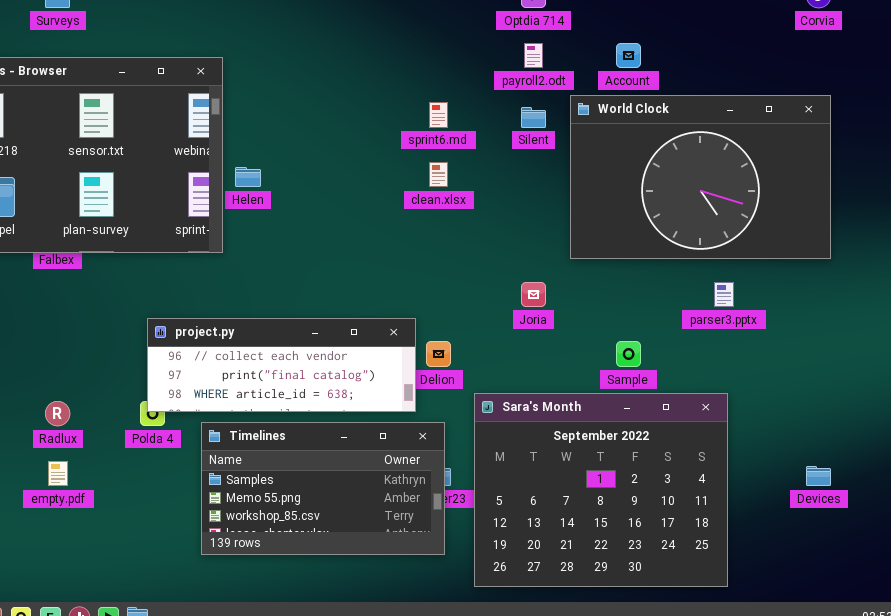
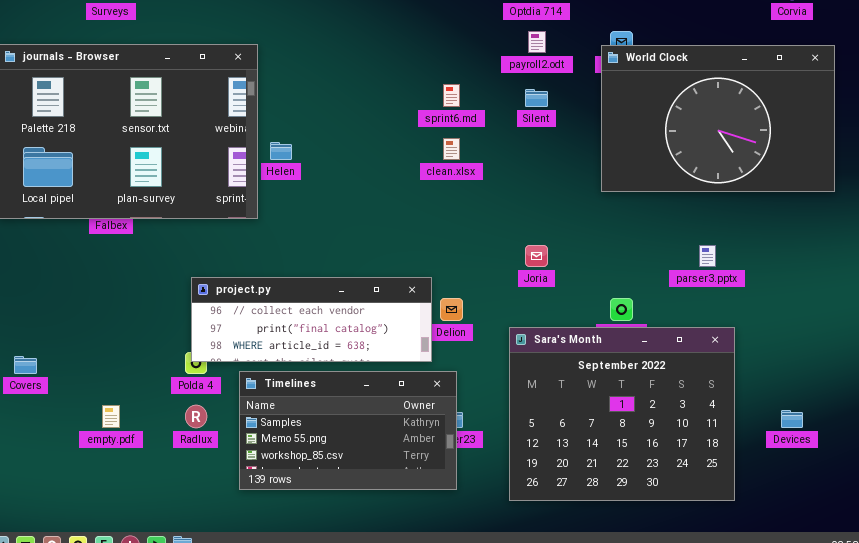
World Clock: [570,95,831,259] -> [601,45,835,192], moved
Sara's Month: [474,393,728,587] -> [509,327,735,501], moved
Radlux: [45,401,70,426] -> [185,405,207,428], moved

